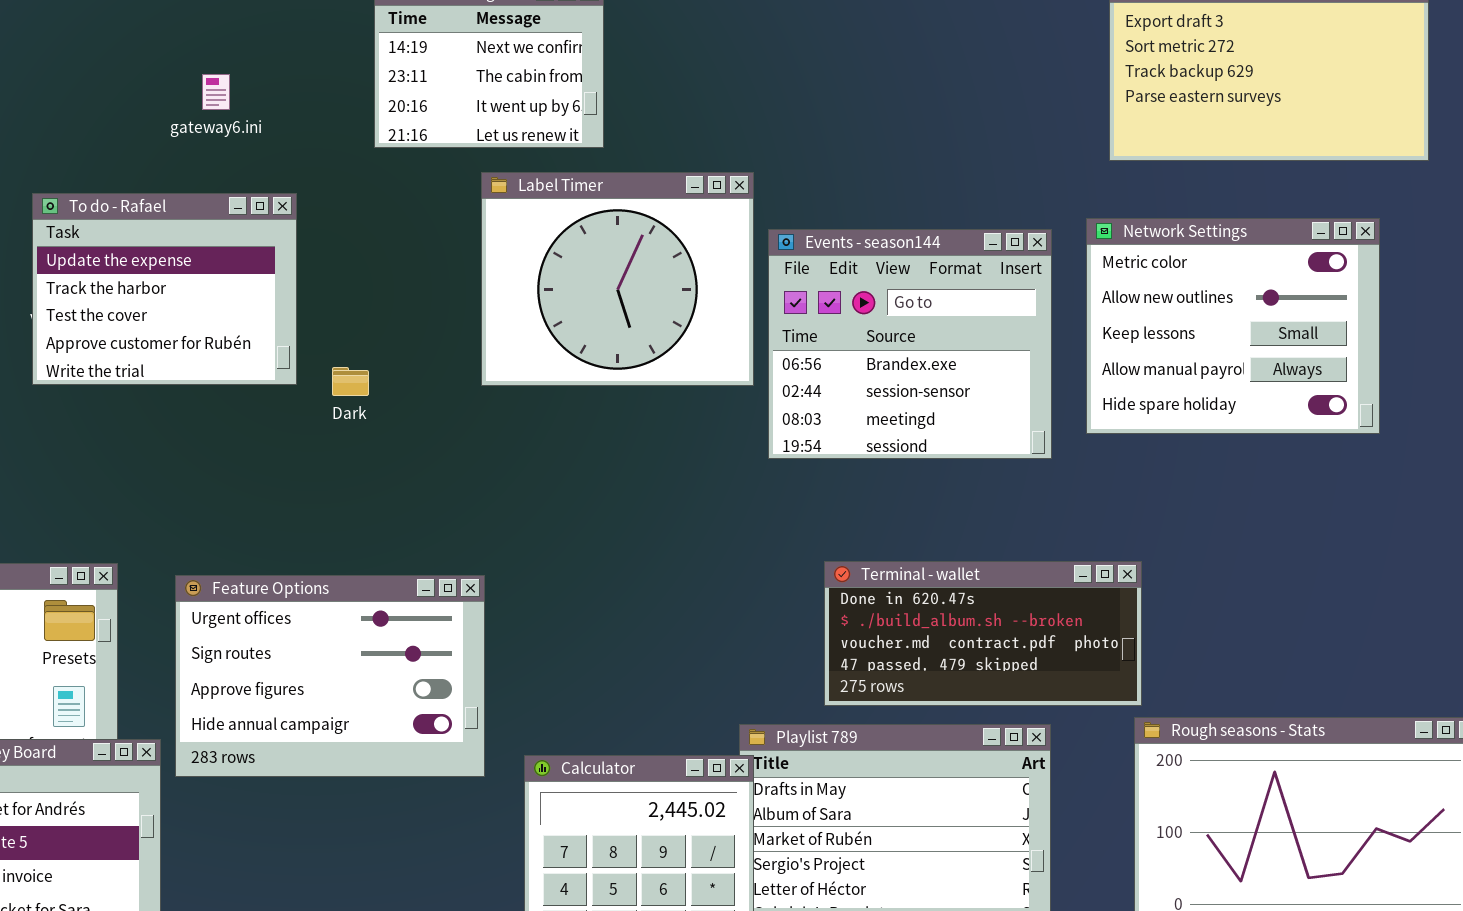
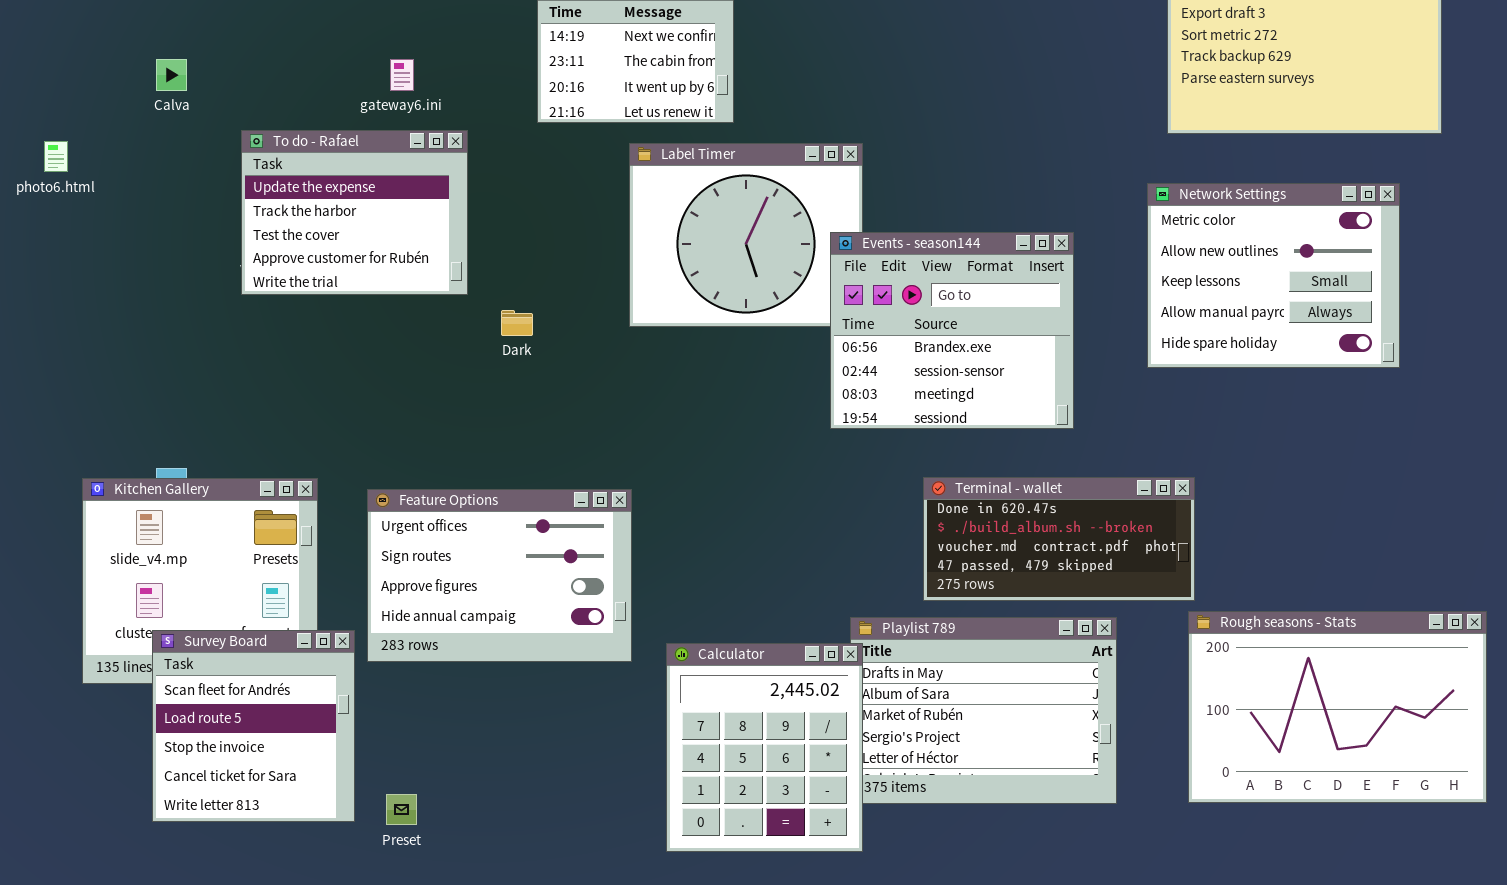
To do - Rafael: [32,193,297,385] -> [241,130,468,295], moved
Events - season144: [768,229,1052,459] -> [830,232,1074,429], moved

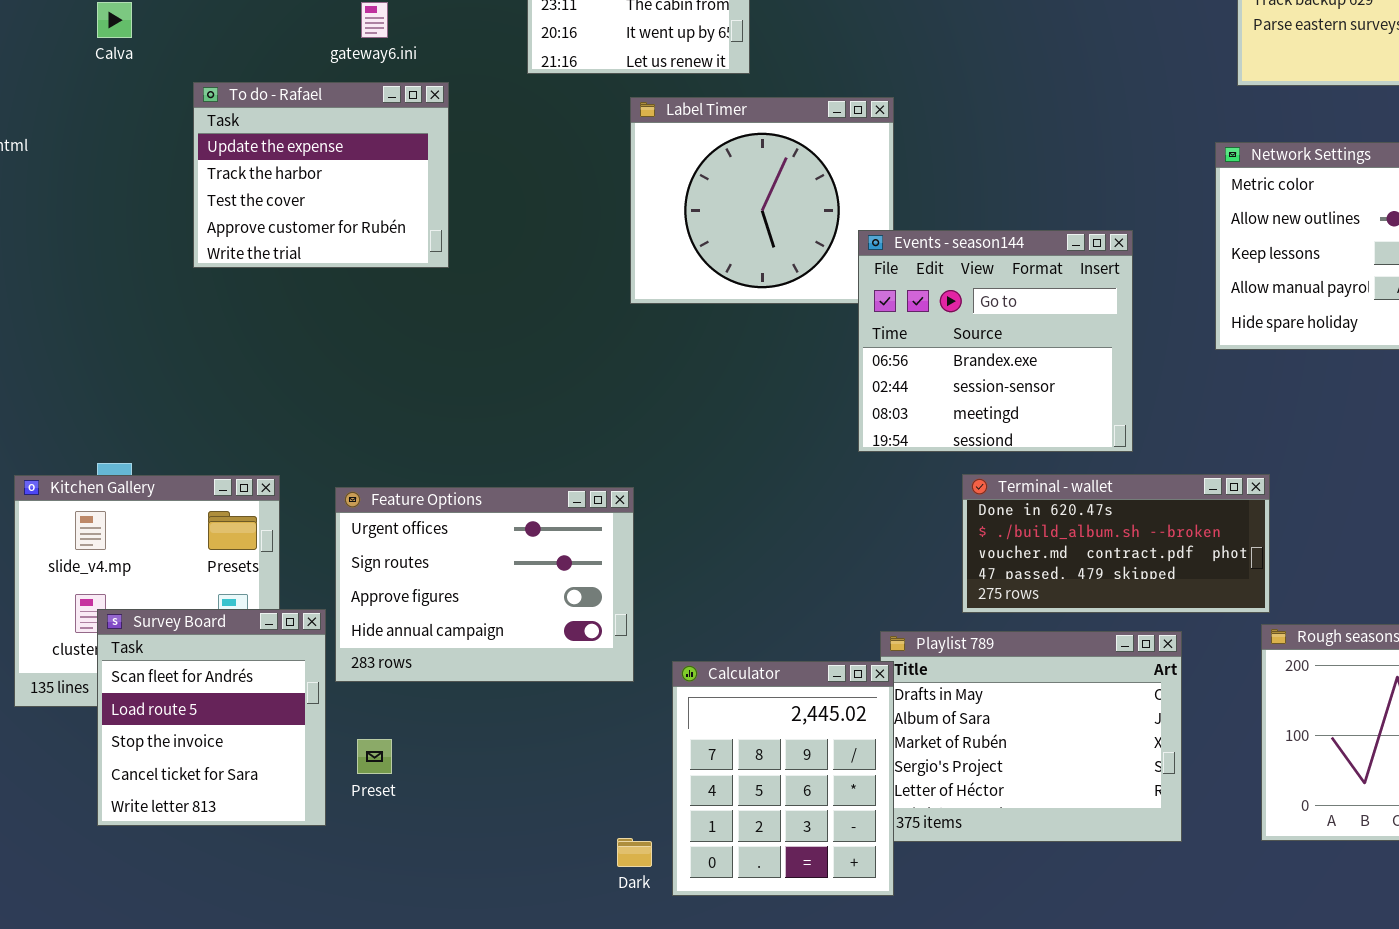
Events - season144: [830,232,1074,429] -> [858,230,1133,452], moved
Dark: [501,310,533,336] -> [617,838,652,867], moved
Survey Board: [152,630,355,822] -> [97,609,326,826], moved
Preset: [386,794,417,825] -> [357,739,392,774], moved

